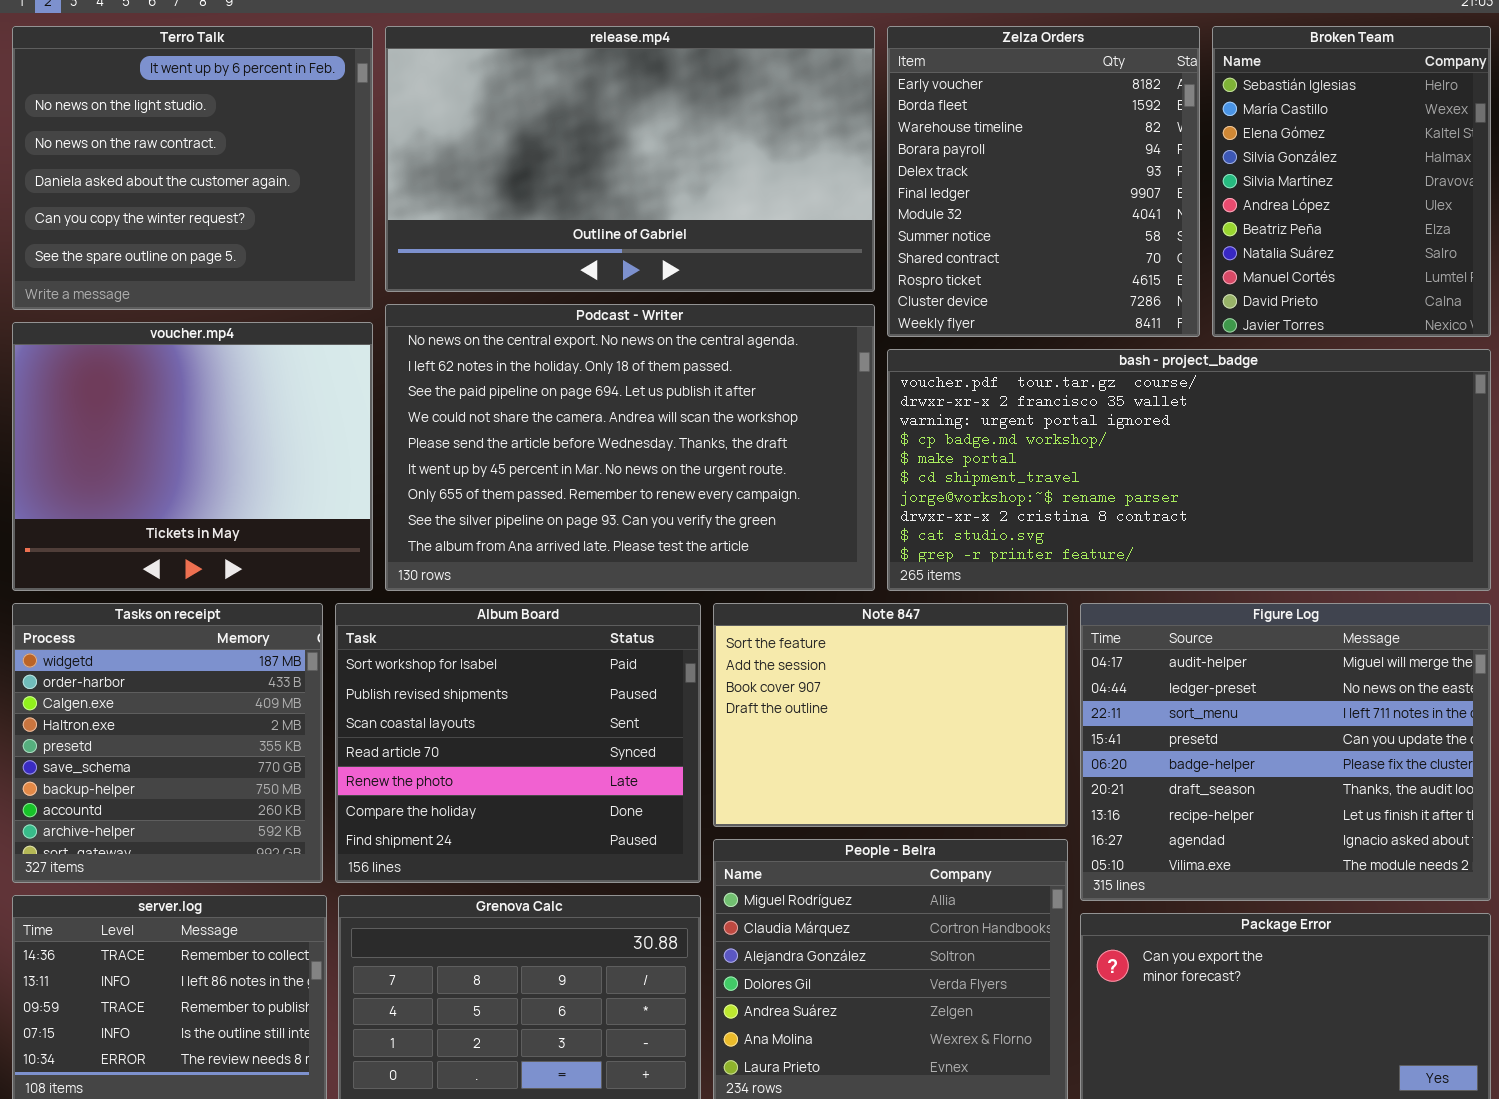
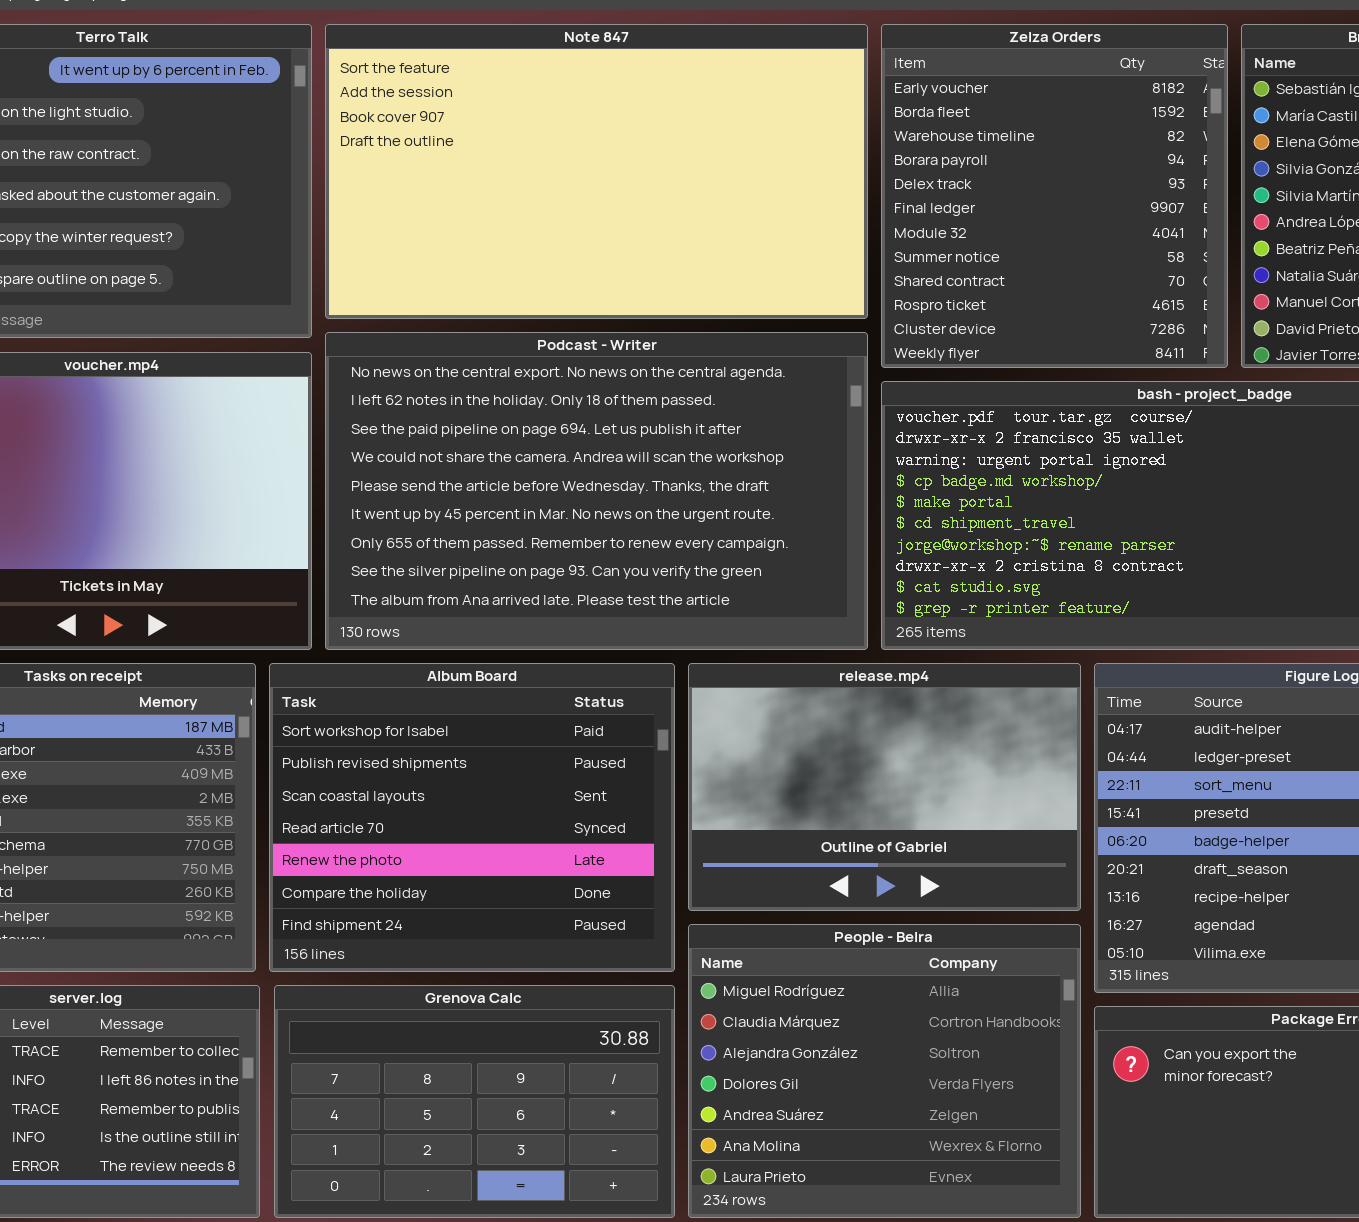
release.mp4: [385,26,875,292] -> [688,663,1081,911], moved, resized
Note 847: [713,603,1068,827] -> [325,24,868,319], moved, resized

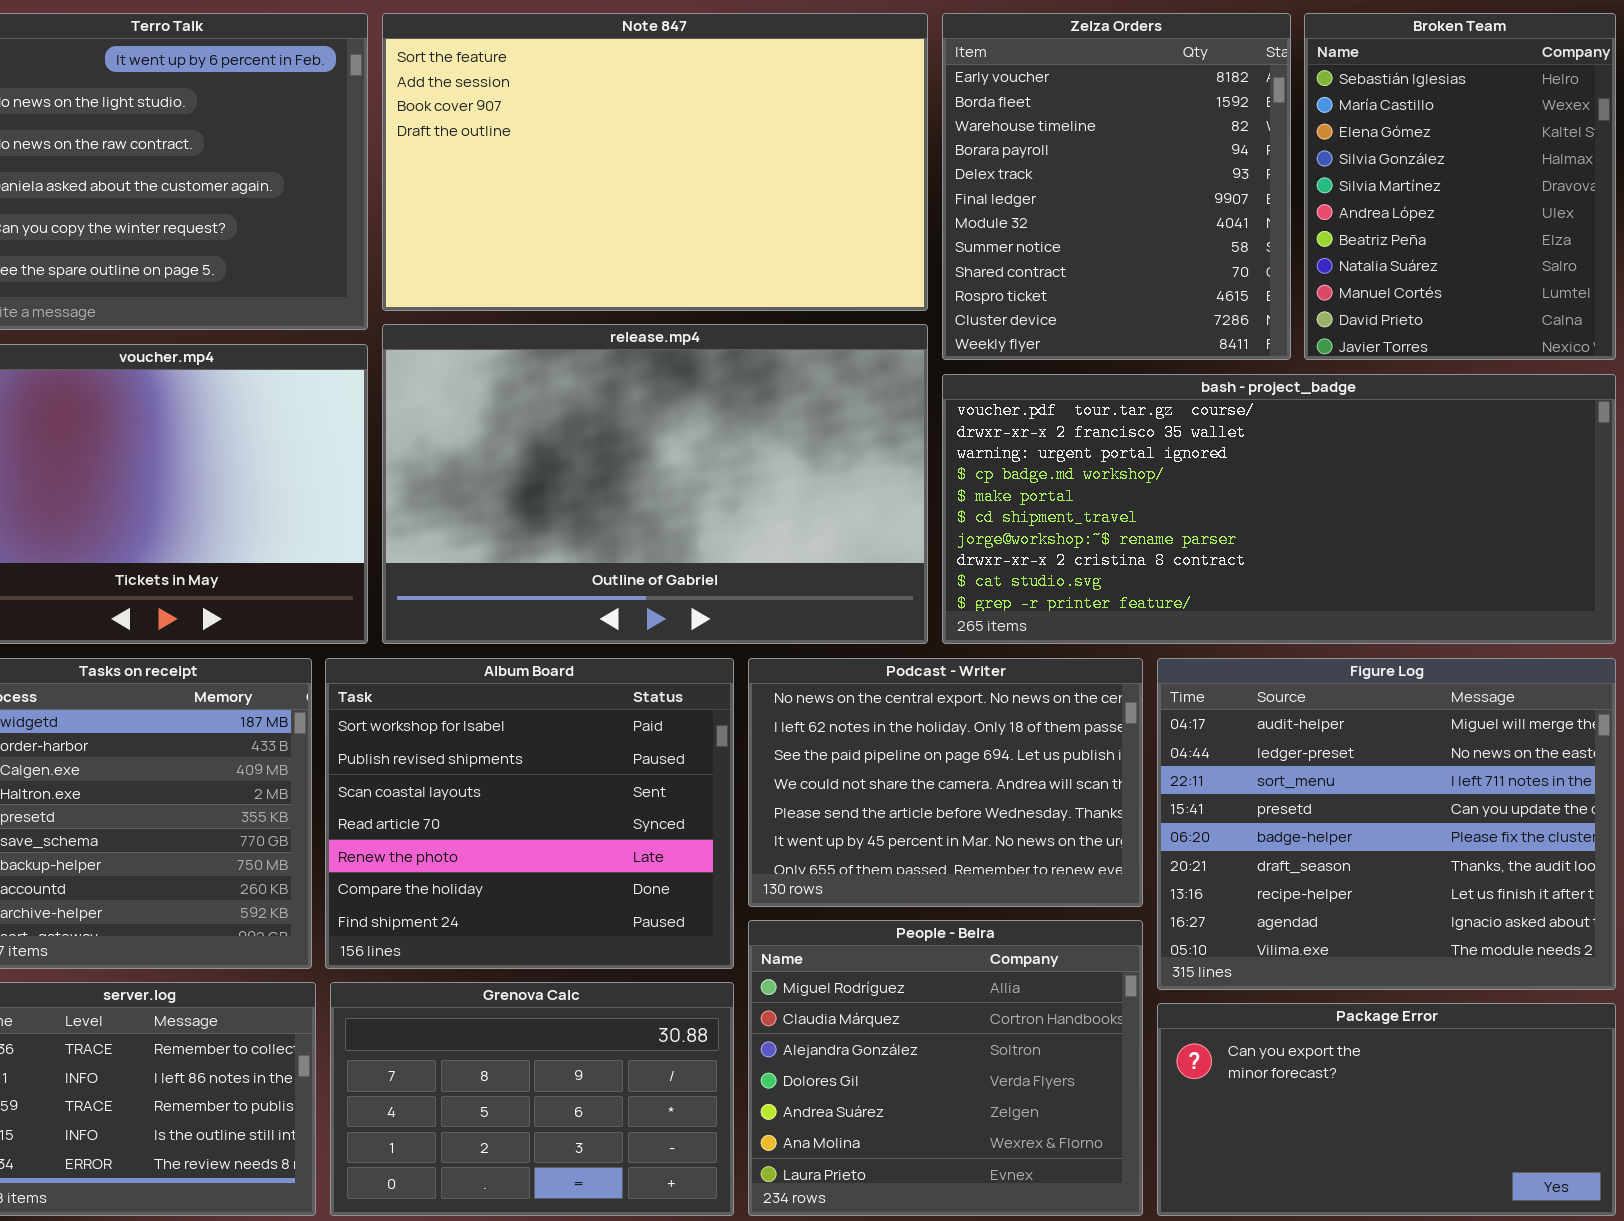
Podcast - Writer: [325,332,868,650] -> [748,658,1143,907], moved, resized
release.mp4: [688,663,1081,911] -> [382,324,928,644], moved, resized

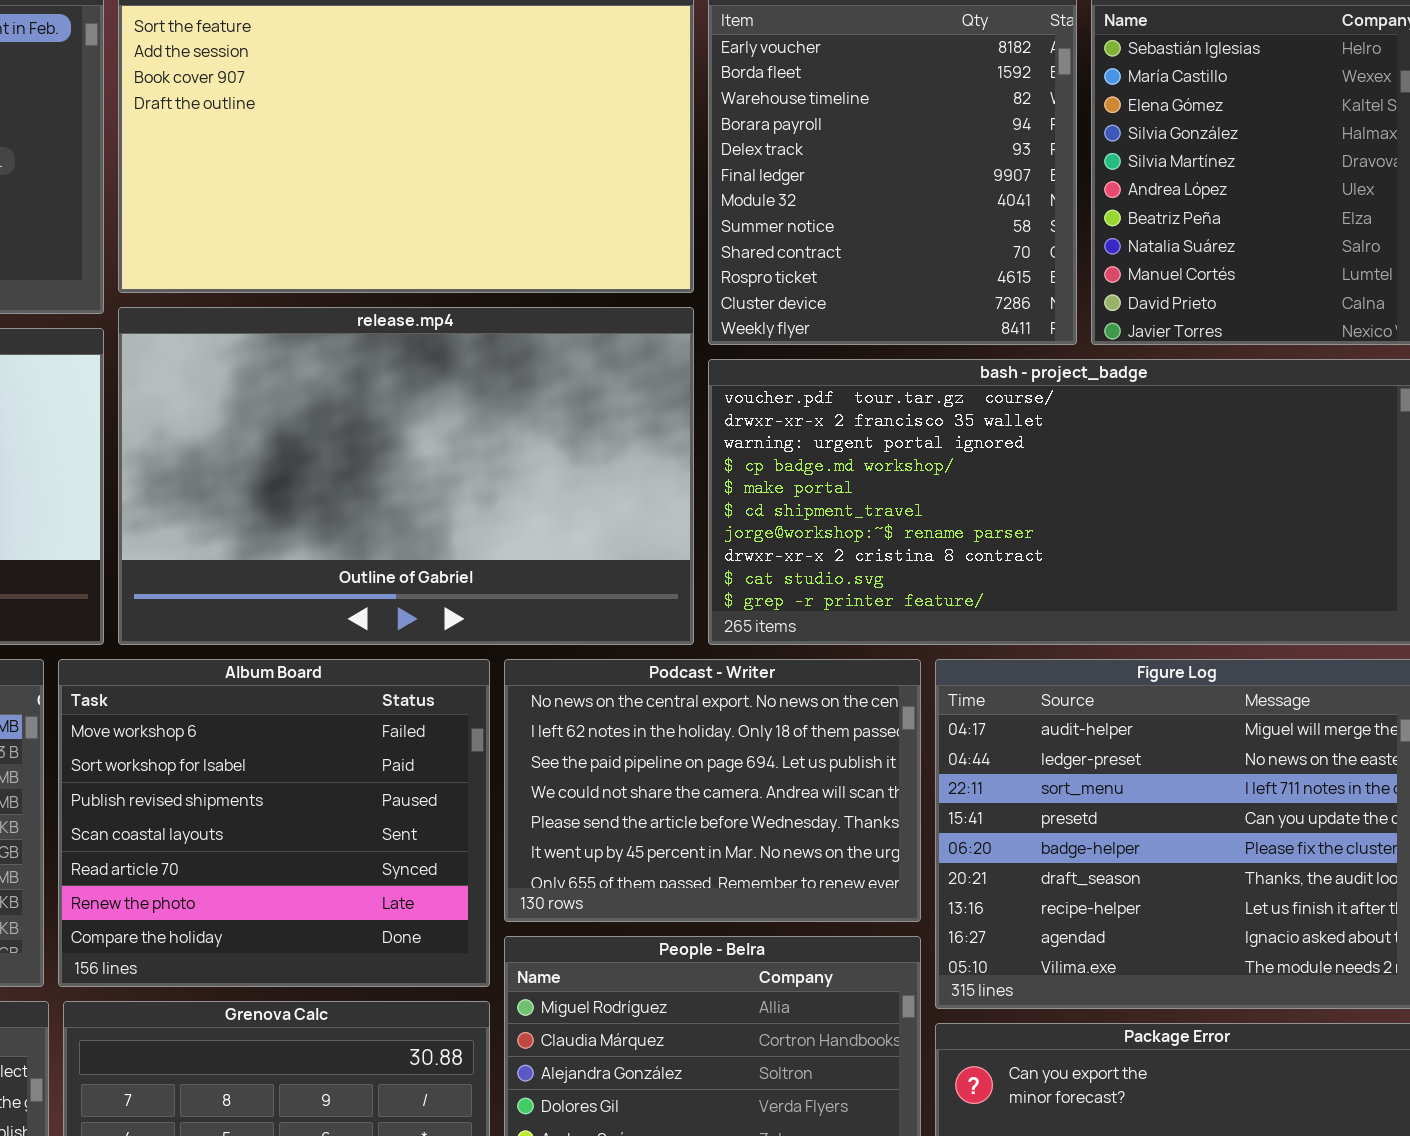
Album Board: [325,658,734,969] -> [58,659,490,987], scrolled up 1 row

